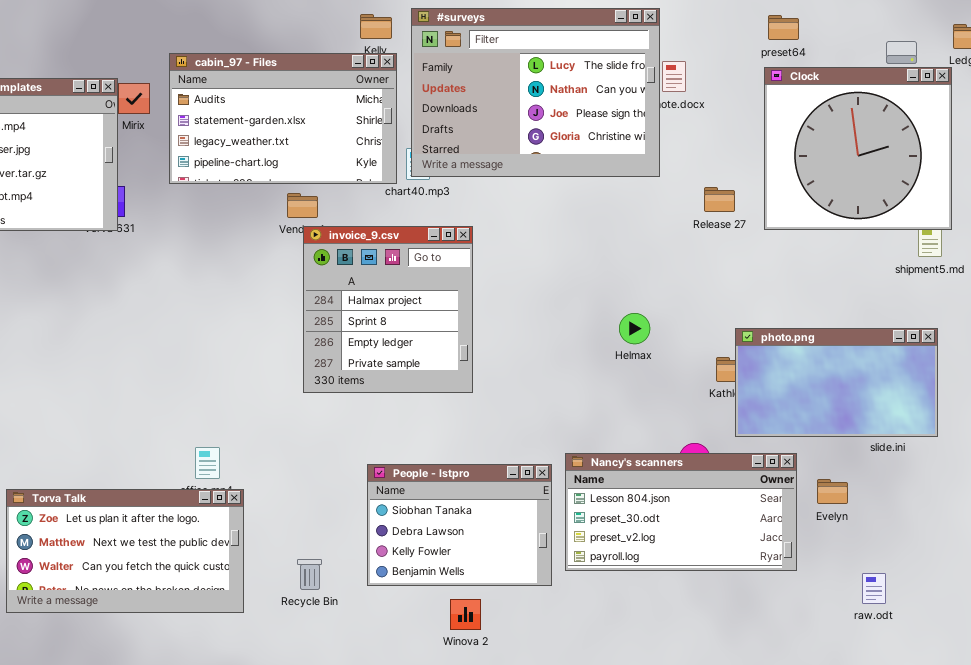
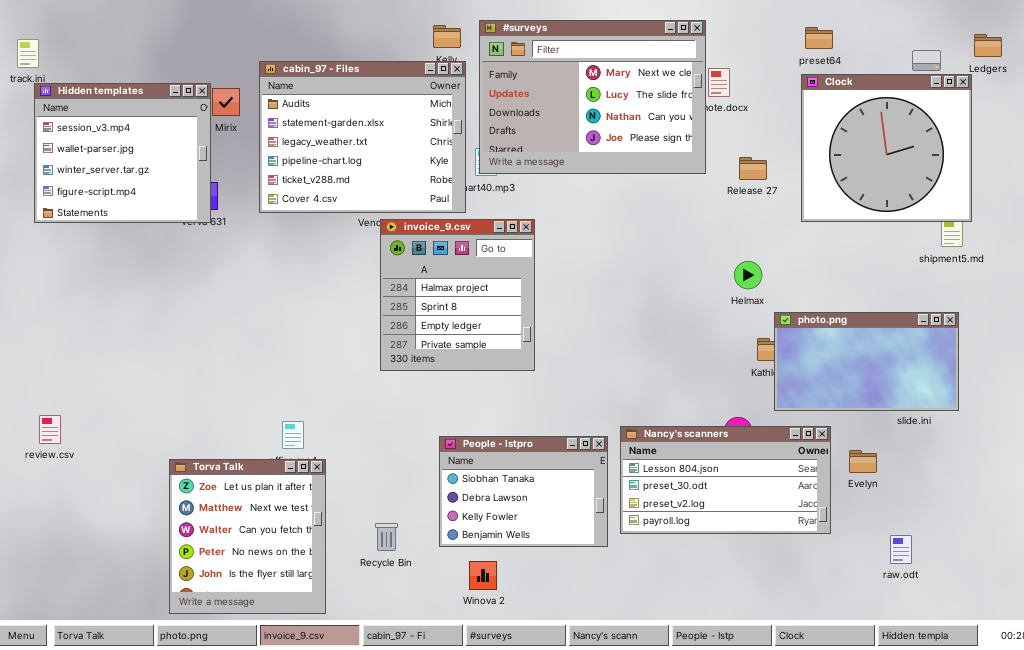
#surveys: [411,8,660,177] -> [479,20,706,174], scrolled up 1 row
cabin_97 - Files: [169,53,397,184] -> [259,61,466,213], resized
Release 27: [704,187,735,212] -> [739,157,767,180], moved
Helmax: [619,313,650,344] -> [734,261,762,289], moved
Torva Talk: [6,489,244,613] -> [169,459,326,614], resized
Winova 2: [450,599,481,630] -> [469,561,497,590], moved

